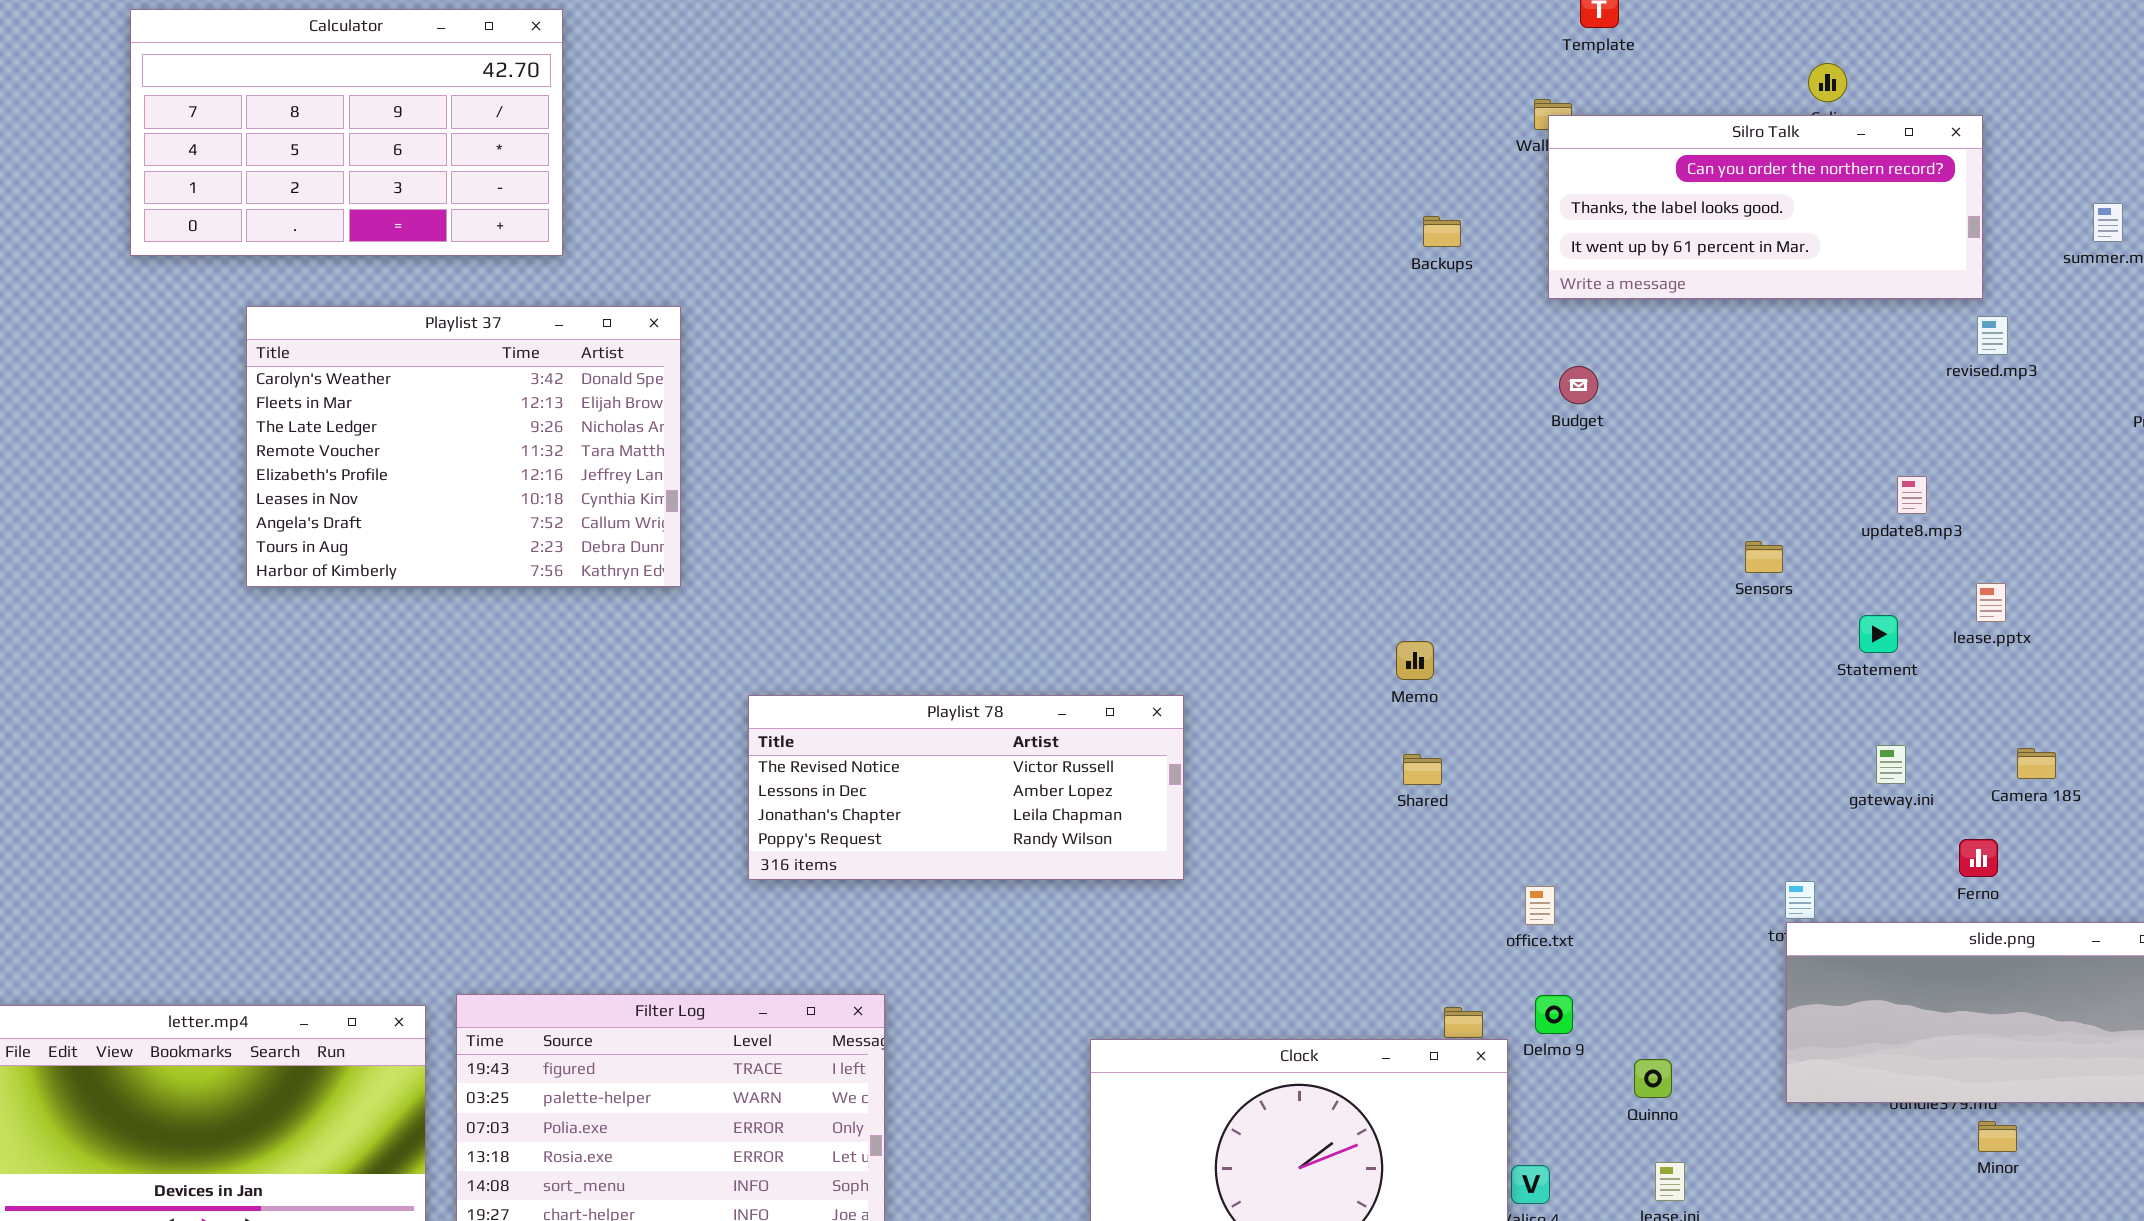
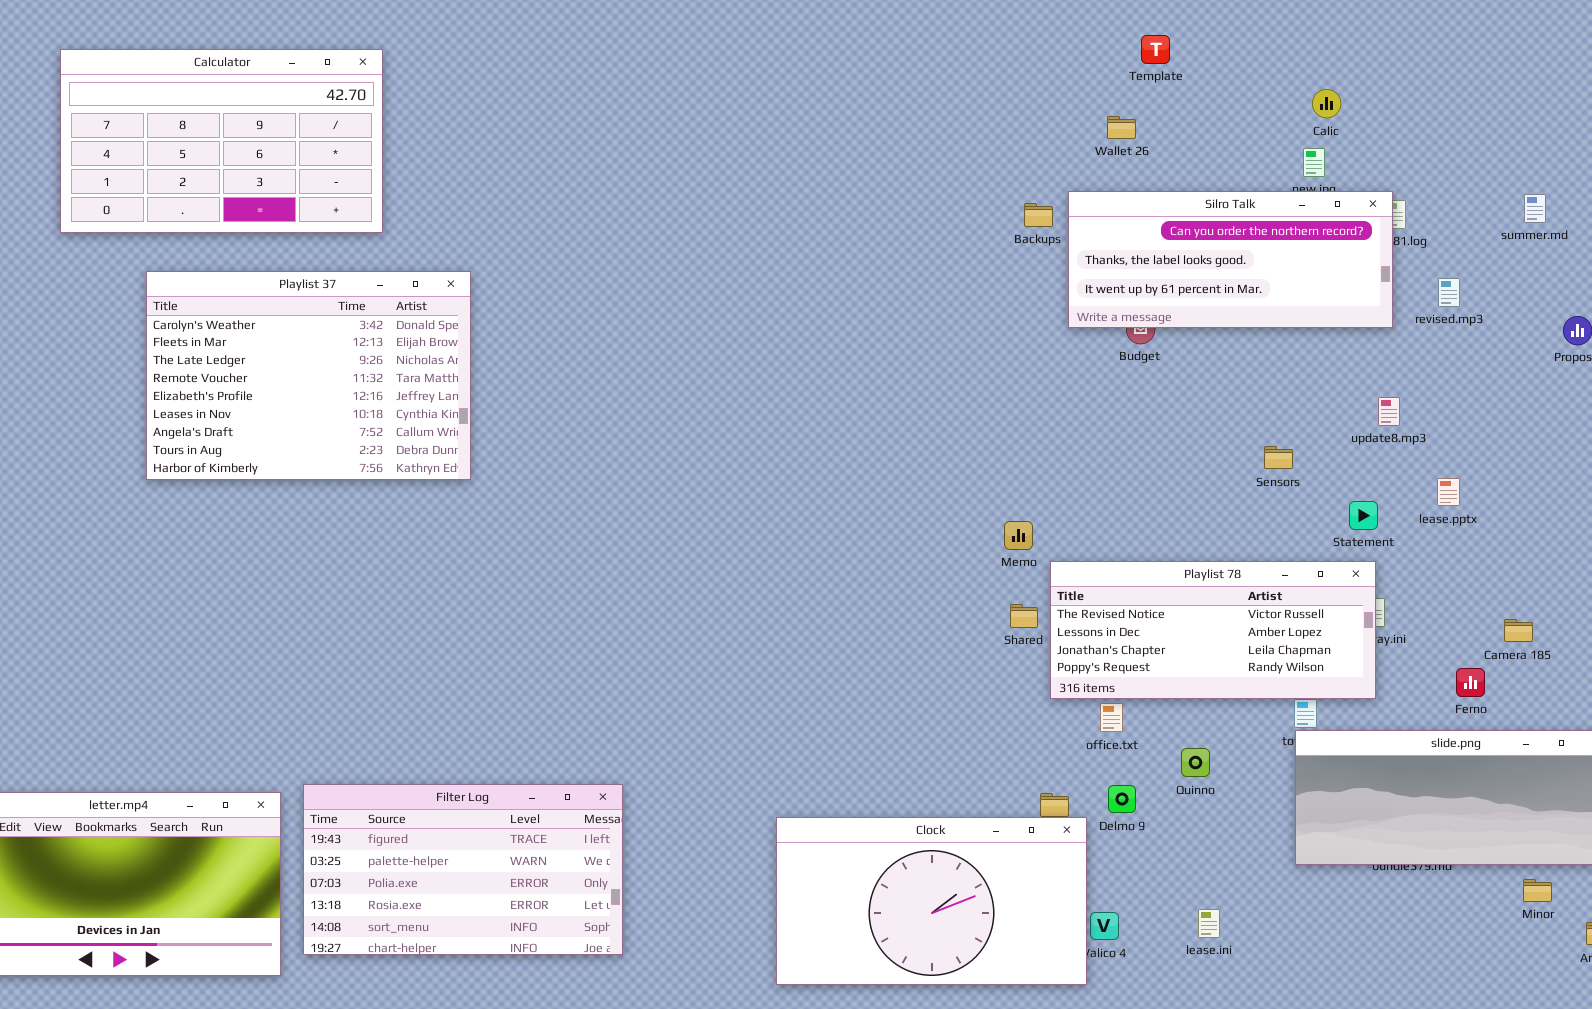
Silro Talk: [1548,115,1983,299] -> [1068,191,1393,328], moved
Playlist 78: [748,695,1184,880] -> [1050,561,1376,699], moved
Camera 185: [2017,748,2056,779] -> [1504,619,1533,642], moved
Ferno: [1959,839,1998,877] -> [1456,668,1485,697], moved
Quinno: [1634,1059,1672,1098] -> [1181,748,1210,777], moved
Minor: [1978,1121,2017,1152] -> [1523,879,1552,902], moved

